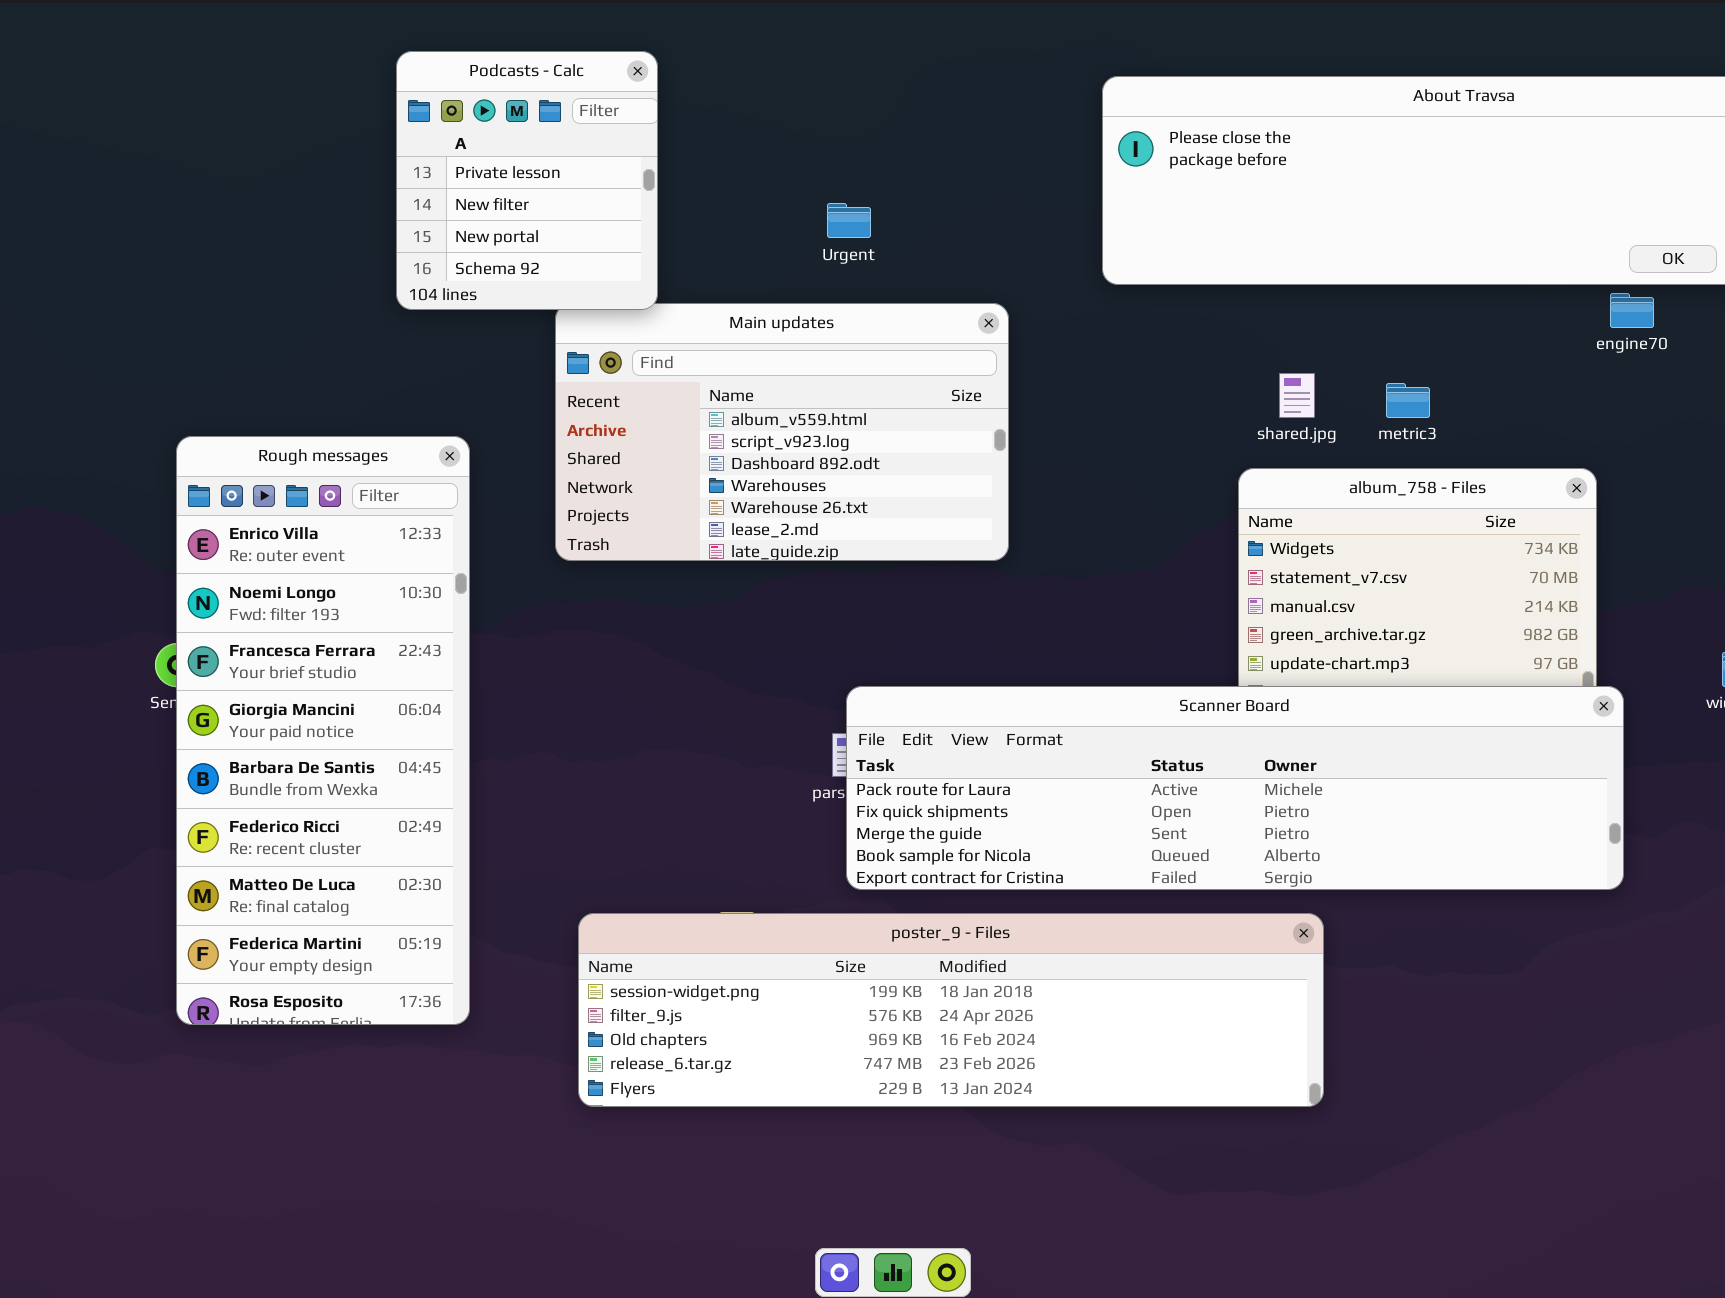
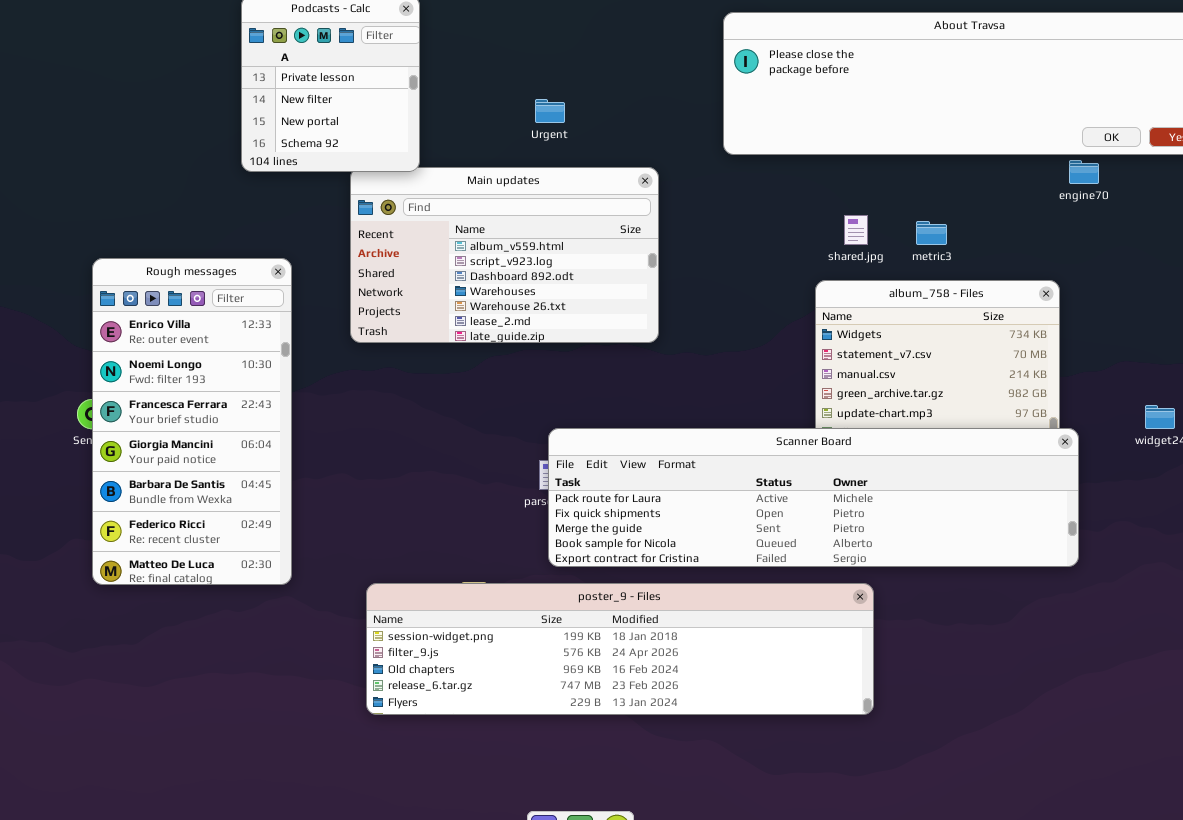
Rough messages: [176,436,470,1025] -> [92,258,292,585], resized

